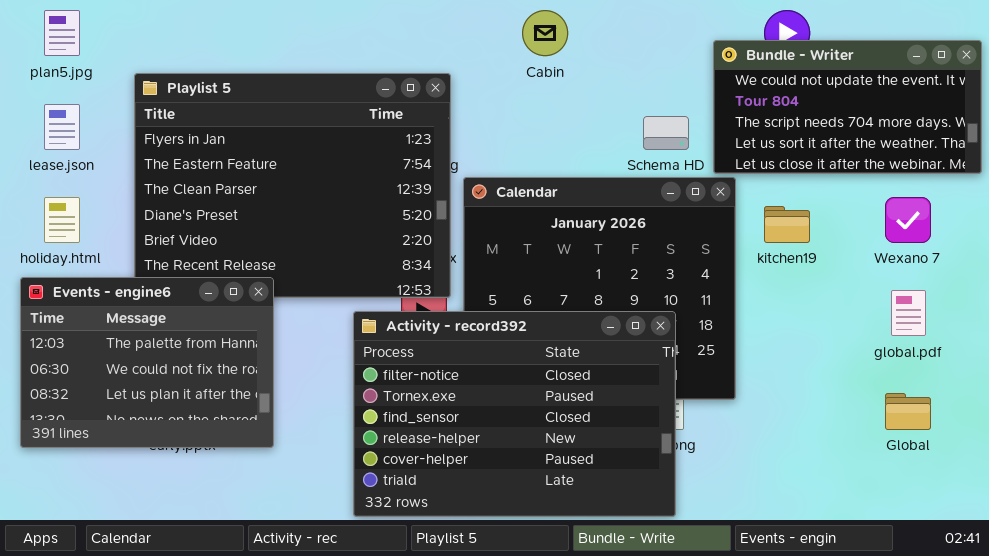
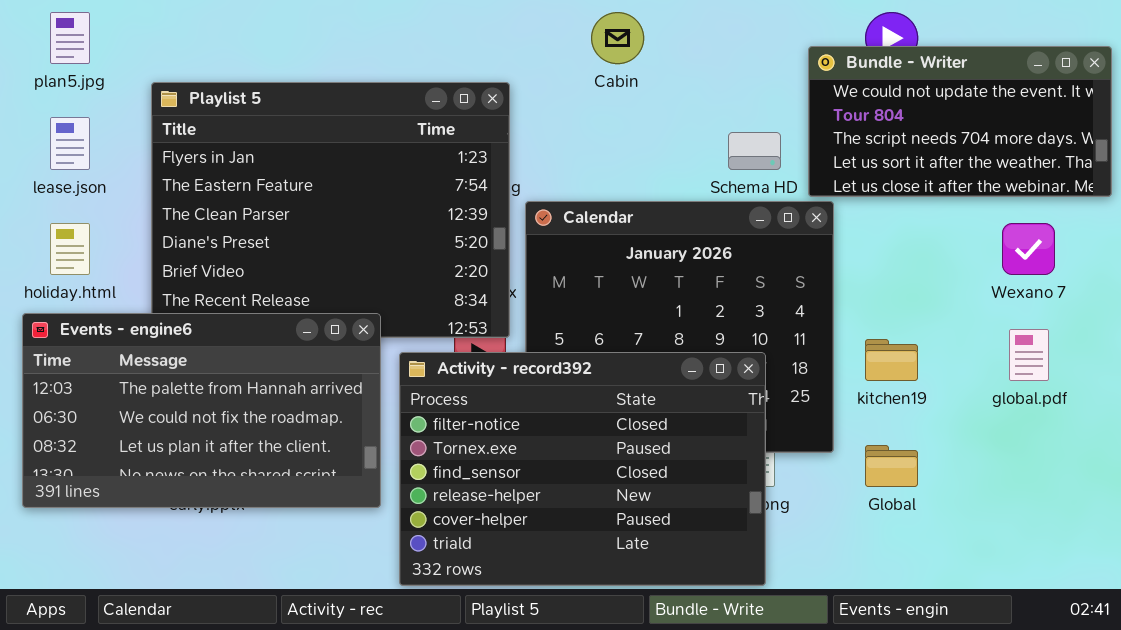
kitchen19: [764,206,810,243] -> [865,339,918,381], moved
Events - engine6: [20,277,274,448] -> [22,313,381,508], resized
Global: [885,393,931,430] -> [865,445,918,487], moved

